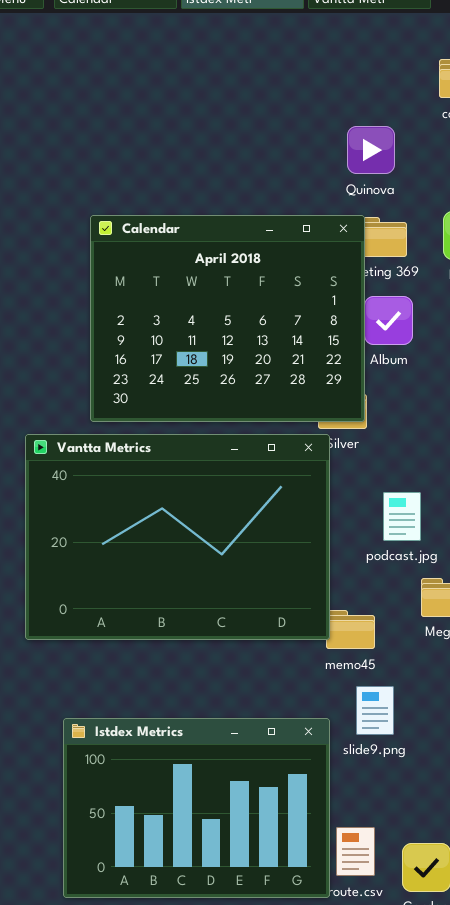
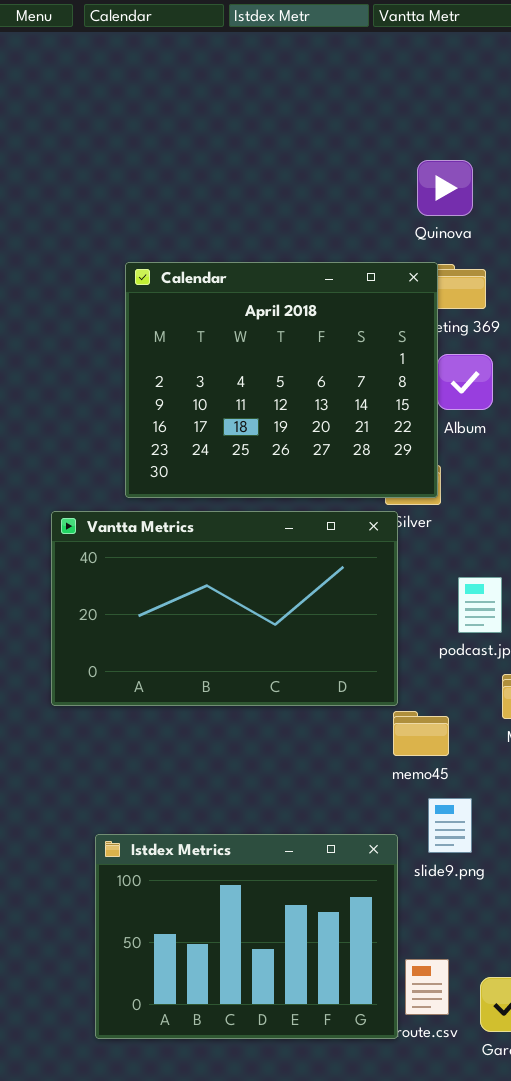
Vantta Metrics: [25,434,330,640] -> [51,511,398,706], resized

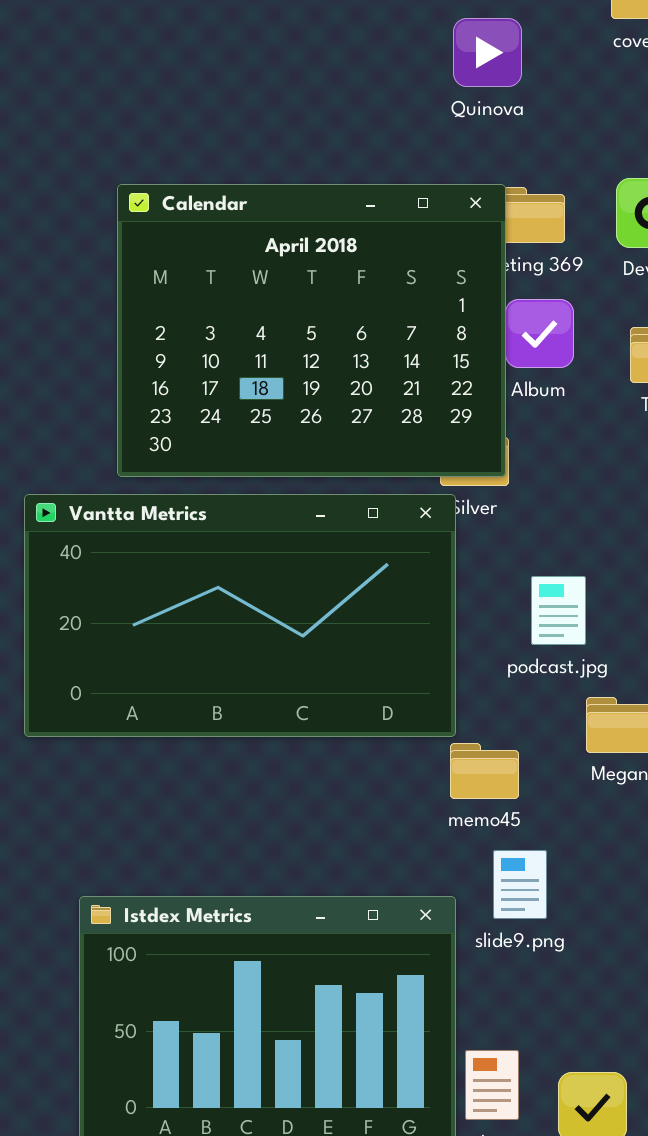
Quinova: [417,160,473,216] -> [453,18,522,87], moved

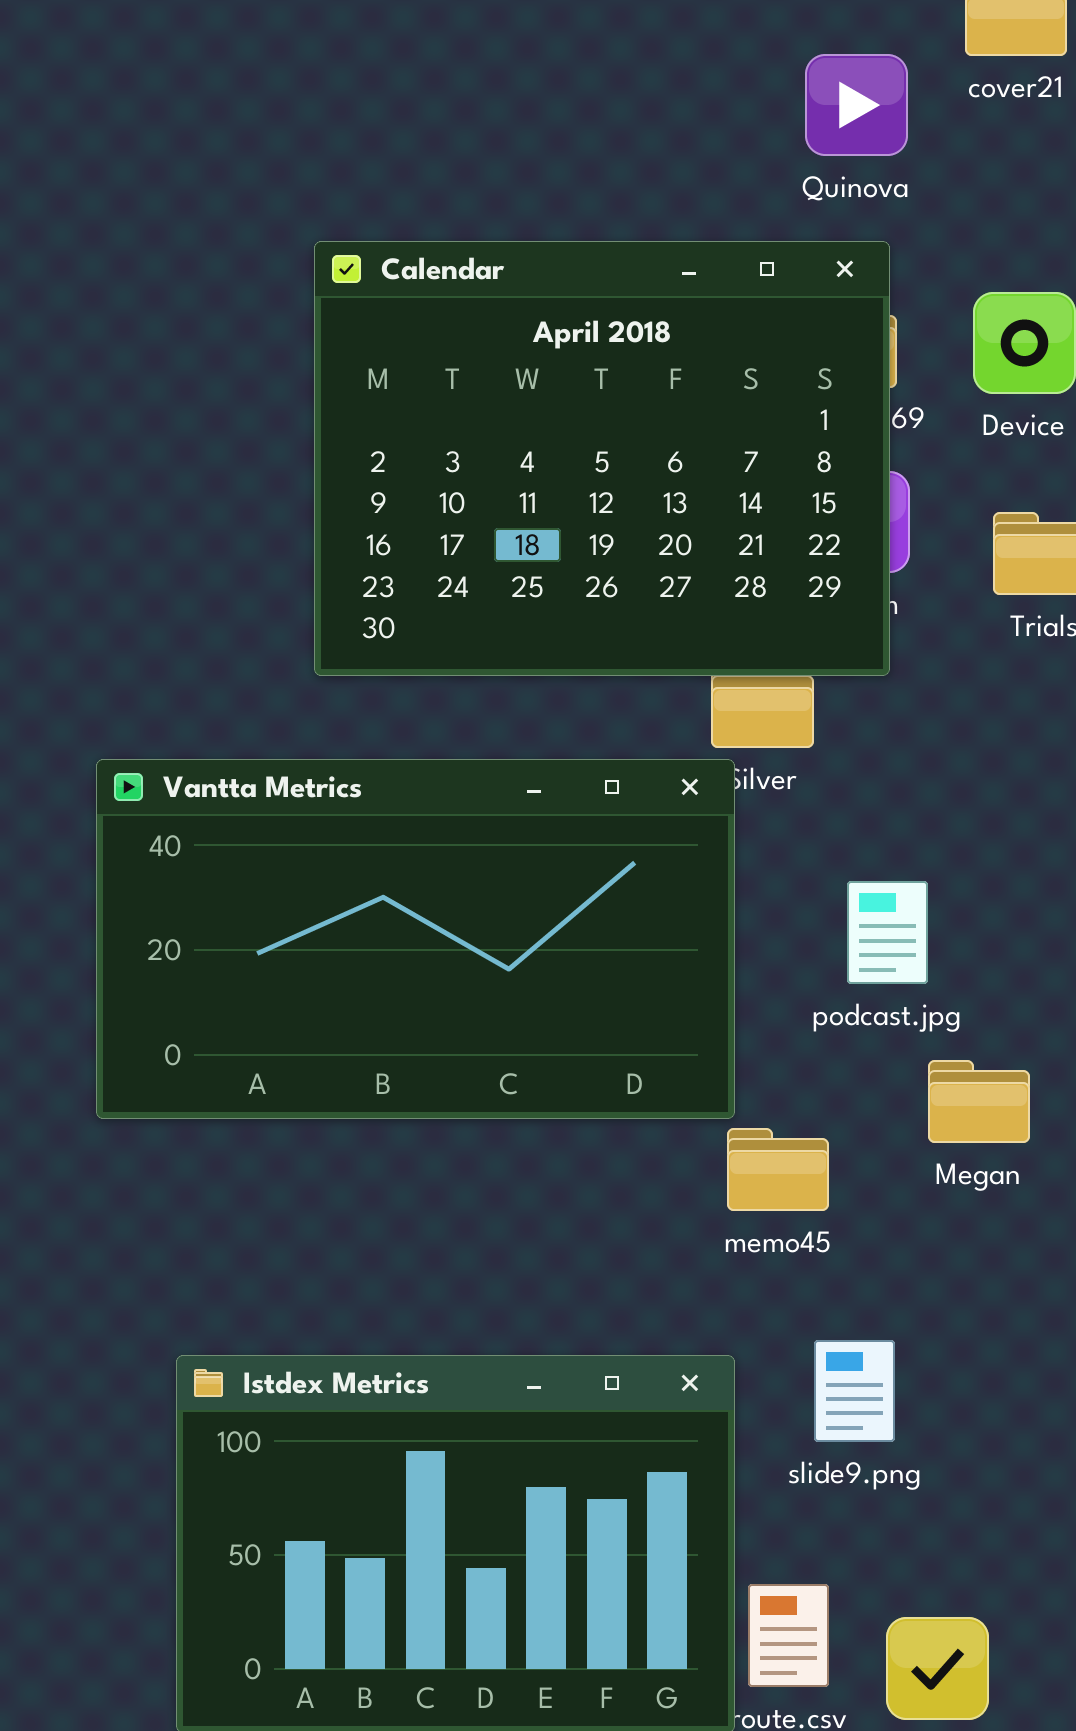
Quinova: [453,18,522,87] -> [805,54,908,156], moved
Calendar: [117,184,506,477] -> [314,241,890,676], moved
slide9.png: [493,850,547,919] -> [814,1340,895,1442], moved

